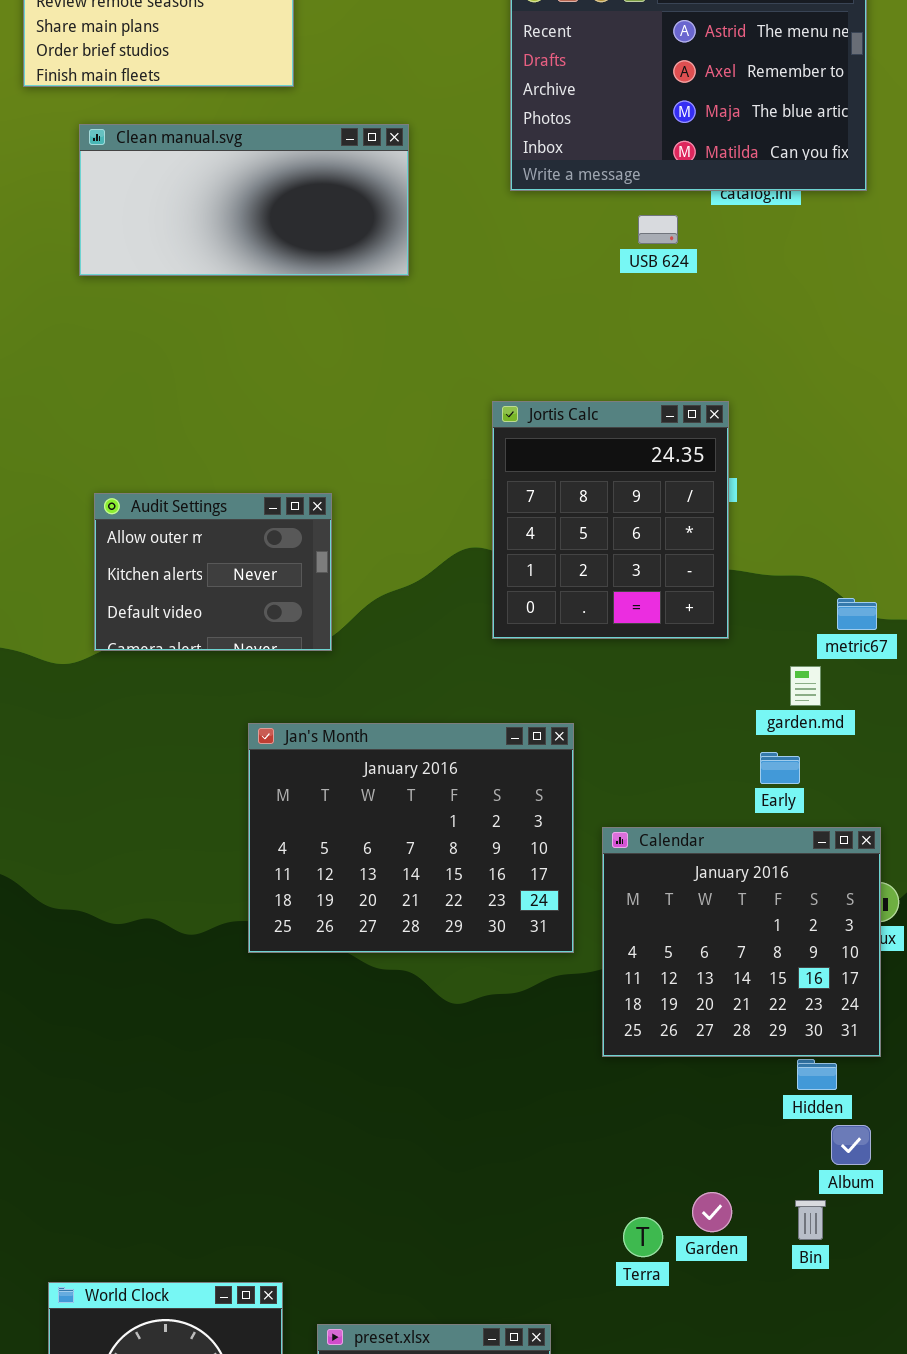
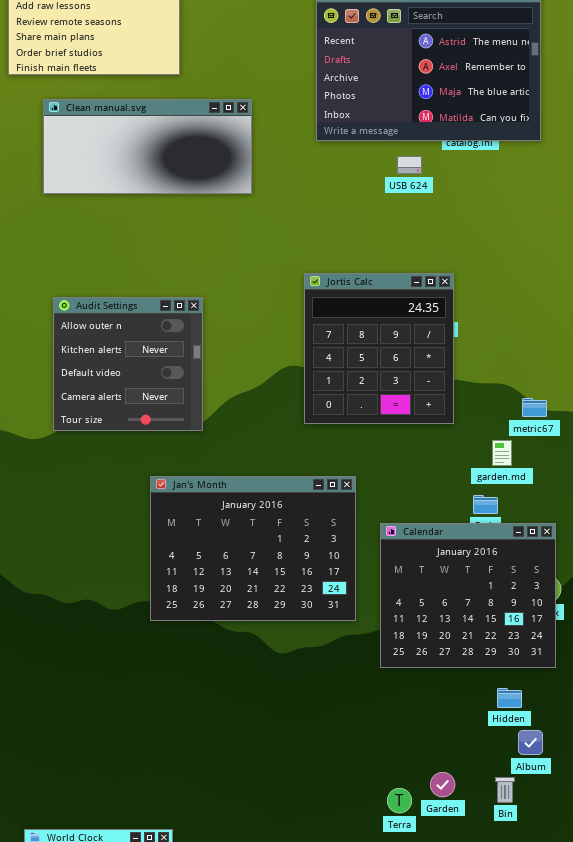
Audit Settings: [94,493,332,651] -> [53,297,203,431], resized
Calendar: [602,827,881,1057] -> [380,523,556,668], moved

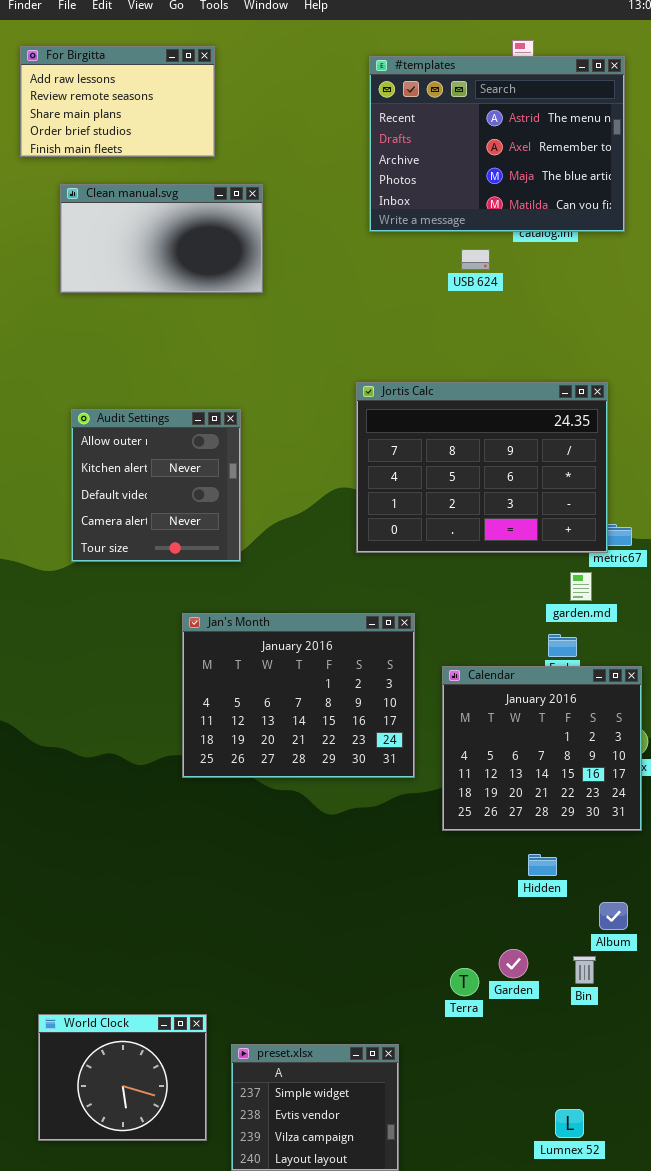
Clean manual.svg: [43,99,252,194] -> [60,184,263,293], resized
Jortis Calc: [304,273,454,424] -> [356,382,608,553], resized
Hidden: [497,688,522,708] -> [528,854,557,876], moved

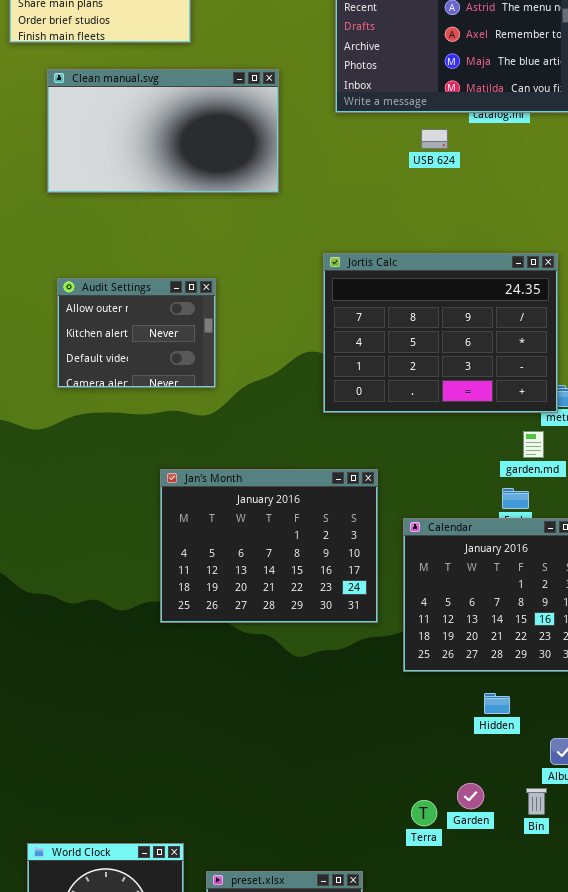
Clean manual.svg: [60,184,263,293] -> [47,69,279,193], resized
Audit Settings: [71,409,241,562] -> [57,278,216,388], resized

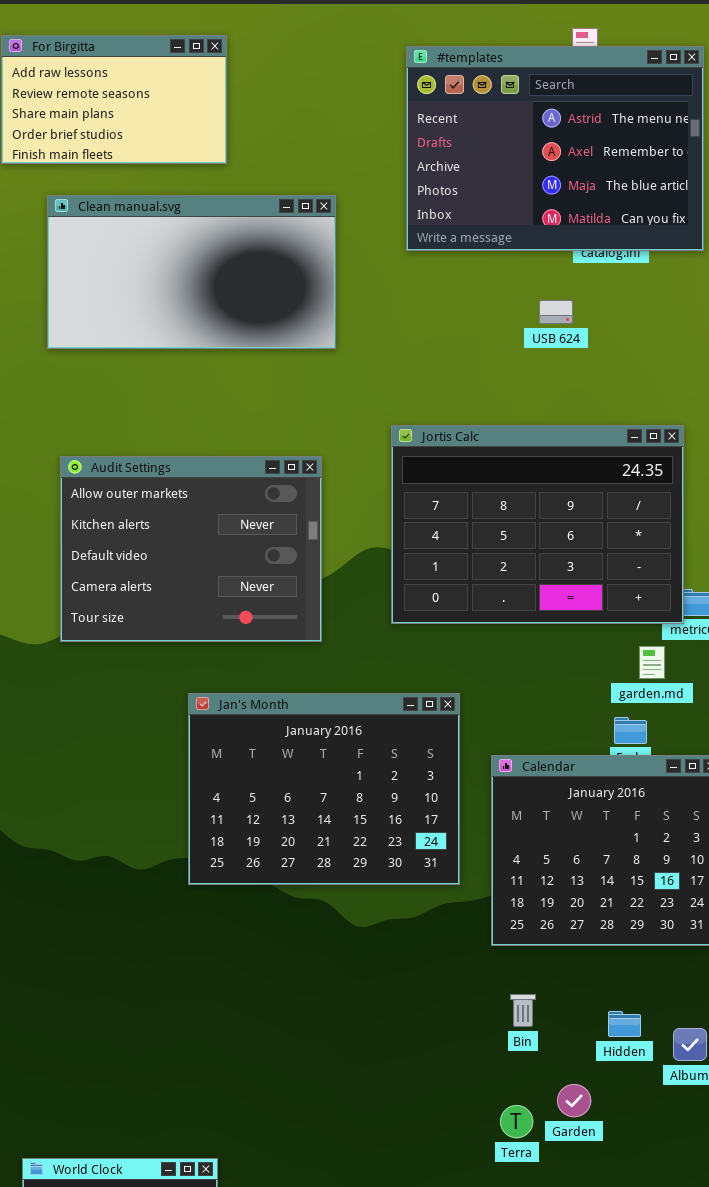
USB 624: [421,129,448,149] -> [539,300,573,324], moved
Audit Settings: [57,278,216,388] -> [60,456,322,642], resized
Hidden: [484,693,510,714] -> [608,1011,641,1037], moved
Bin: [526,788,547,815] -> [510,994,536,1027], moved

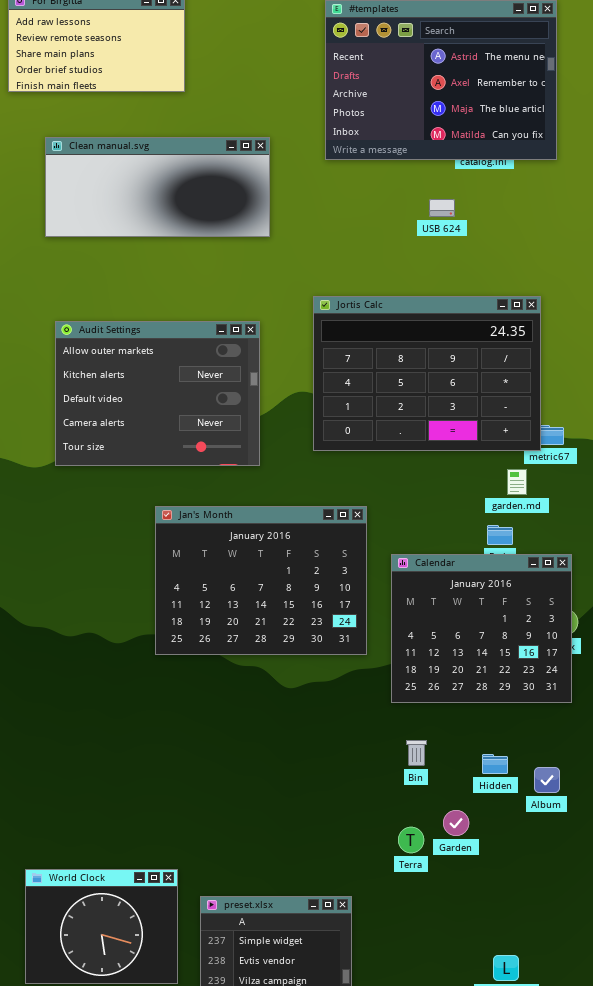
Clean manual.svg: [47,195,336,349] -> [45,137,270,237], resized

